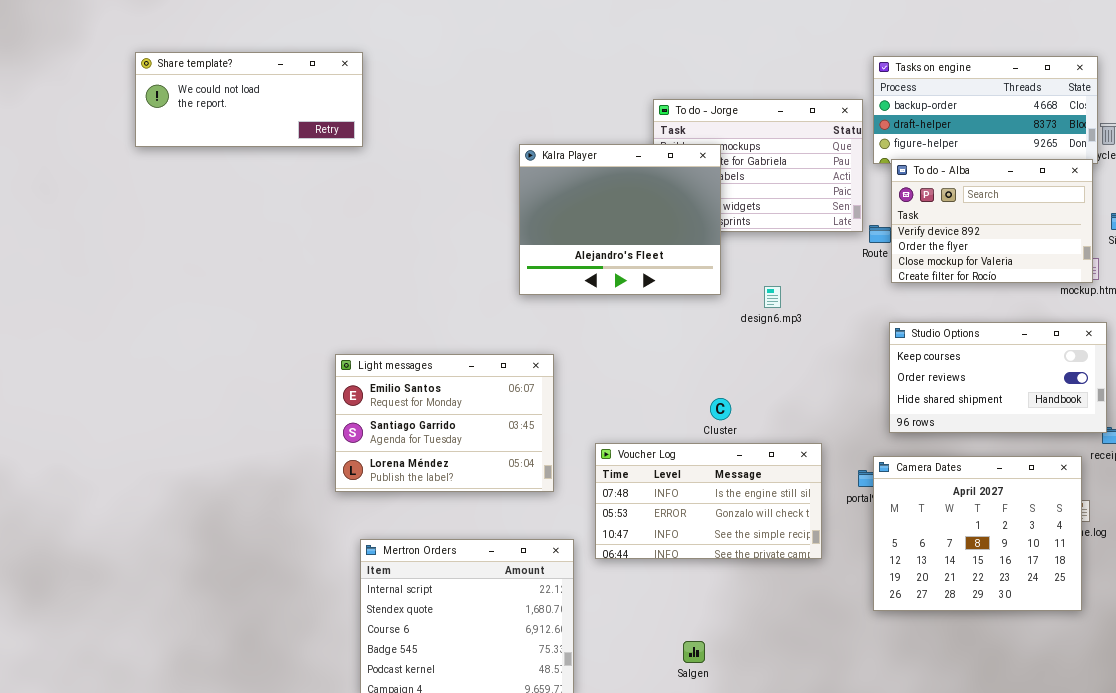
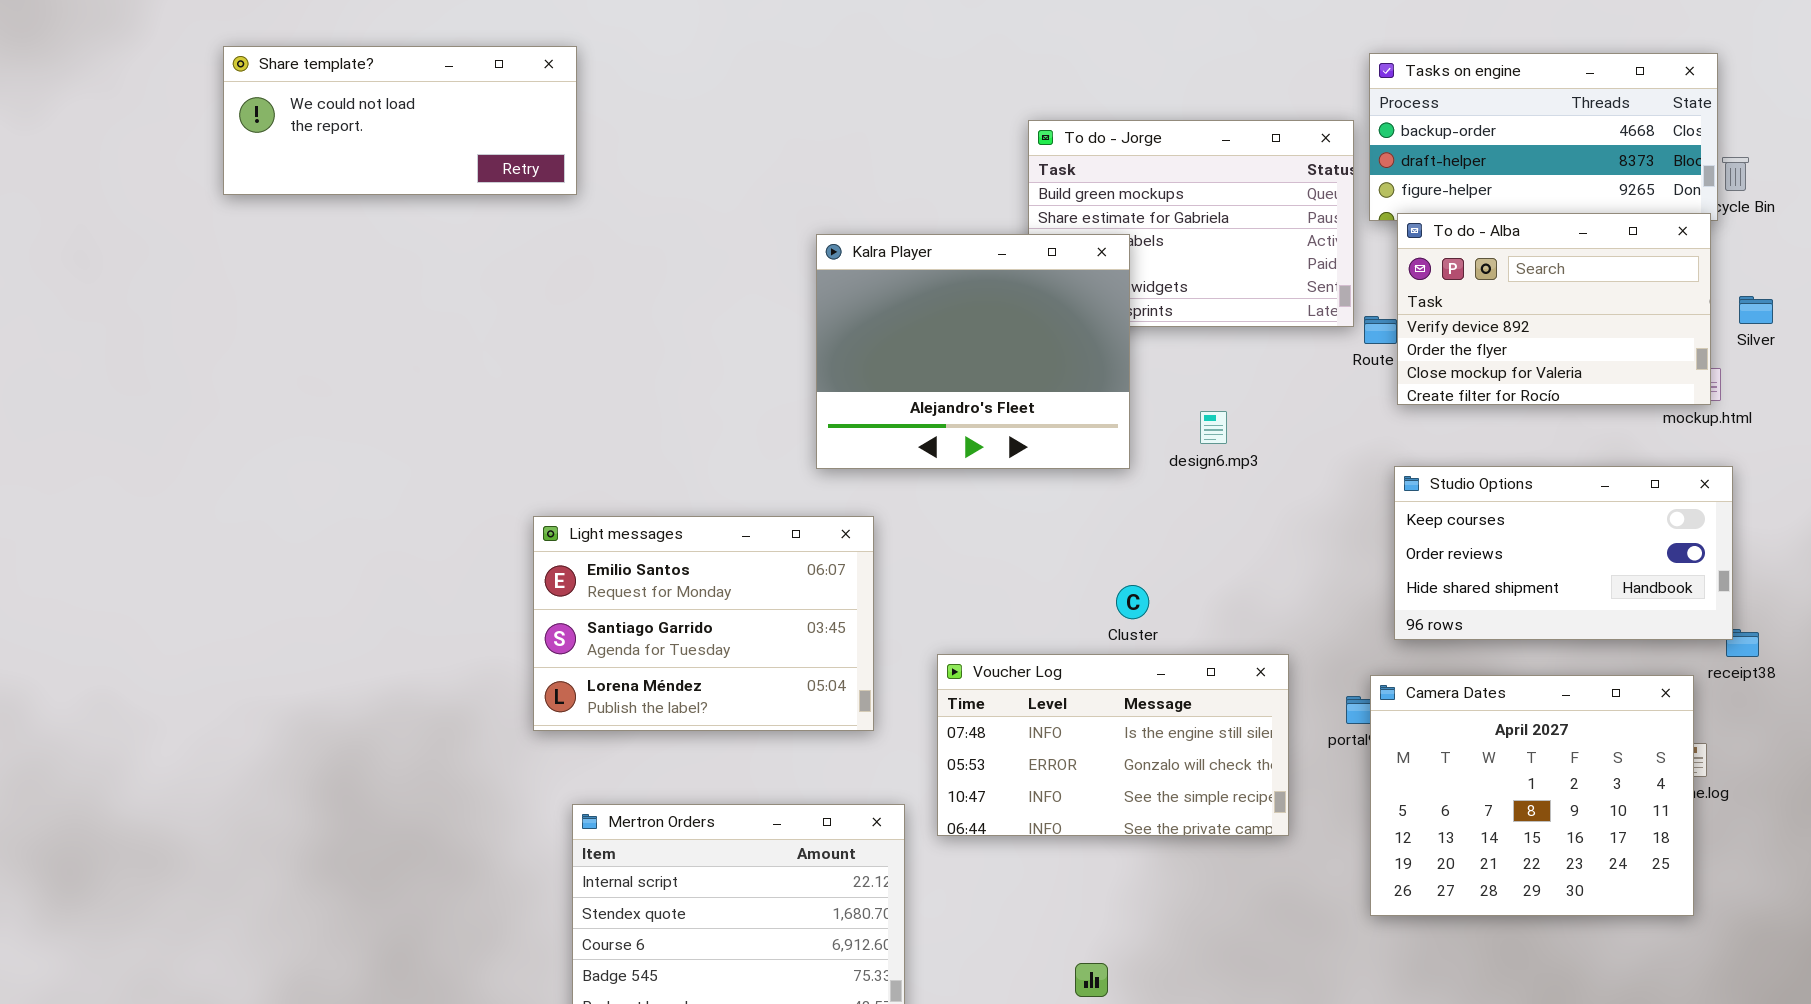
Kalra Player: [519,144,721,295] -> [816,234,1130,469], moved

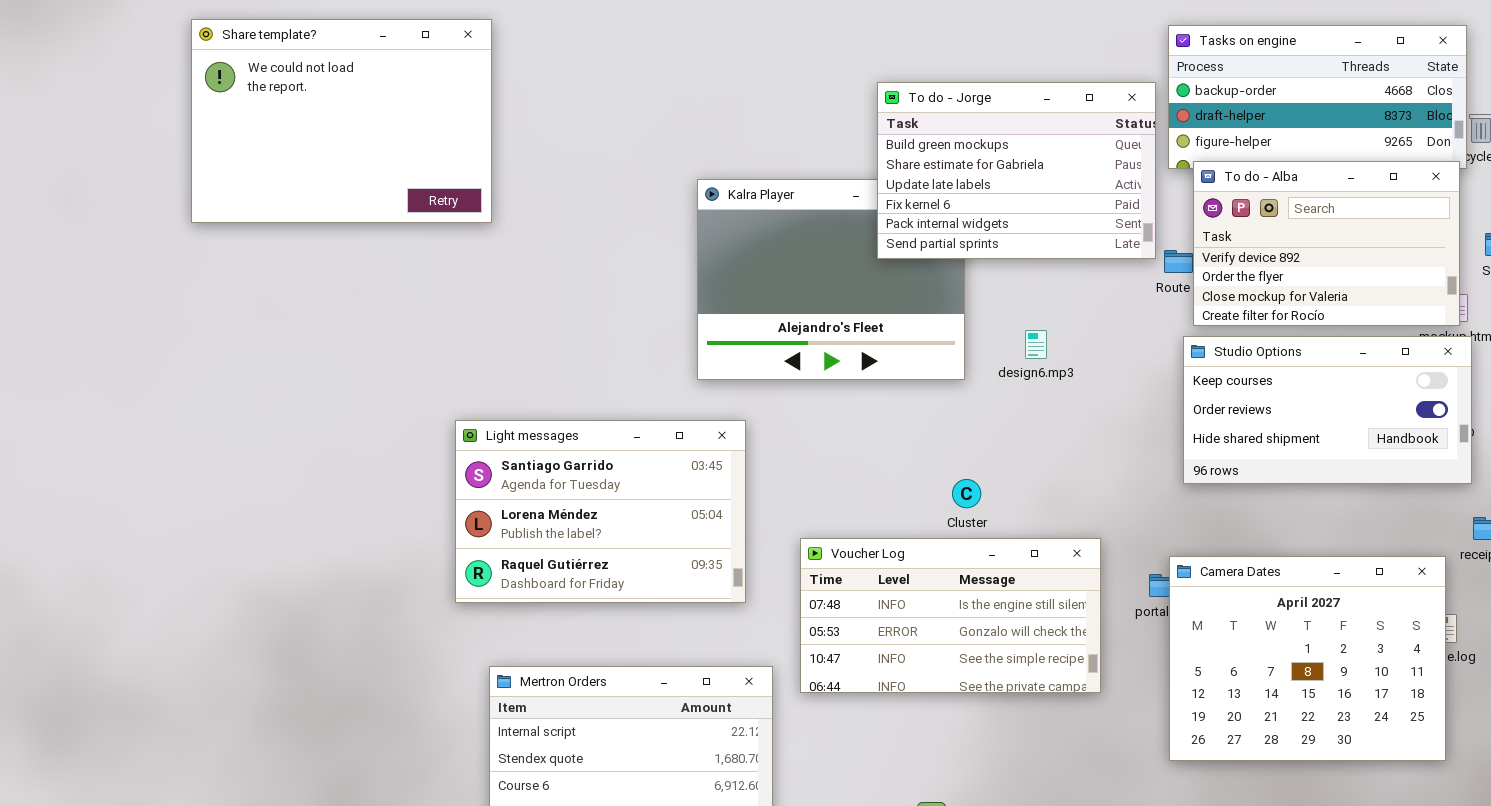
Share template?: [223,46,577,195] -> [191,19,492,223], resized
To do - Jorge: [1028,120,1354,327] -> [877,82,1156,259], raised
Studio Options: [1394,466,1733,640] -> [1183,336,1472,484], moved
Light messages: [533,516,874,731] -> [455,420,746,603], scrolled down 1 row

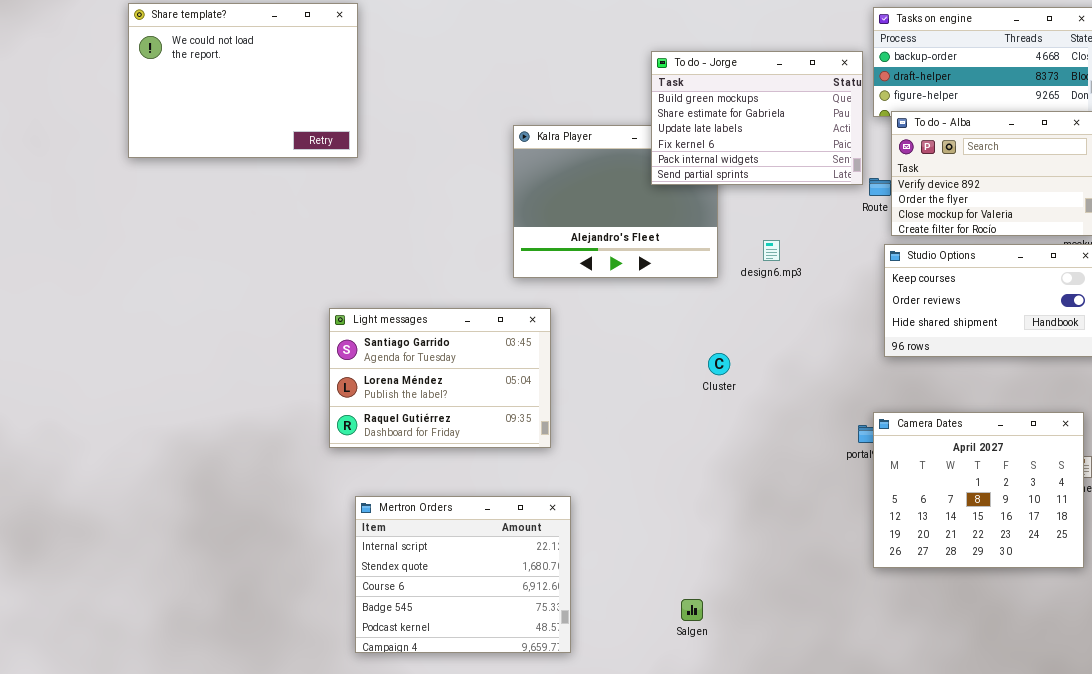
Voucher Log: [800,538,1101,693] -> none, closed

